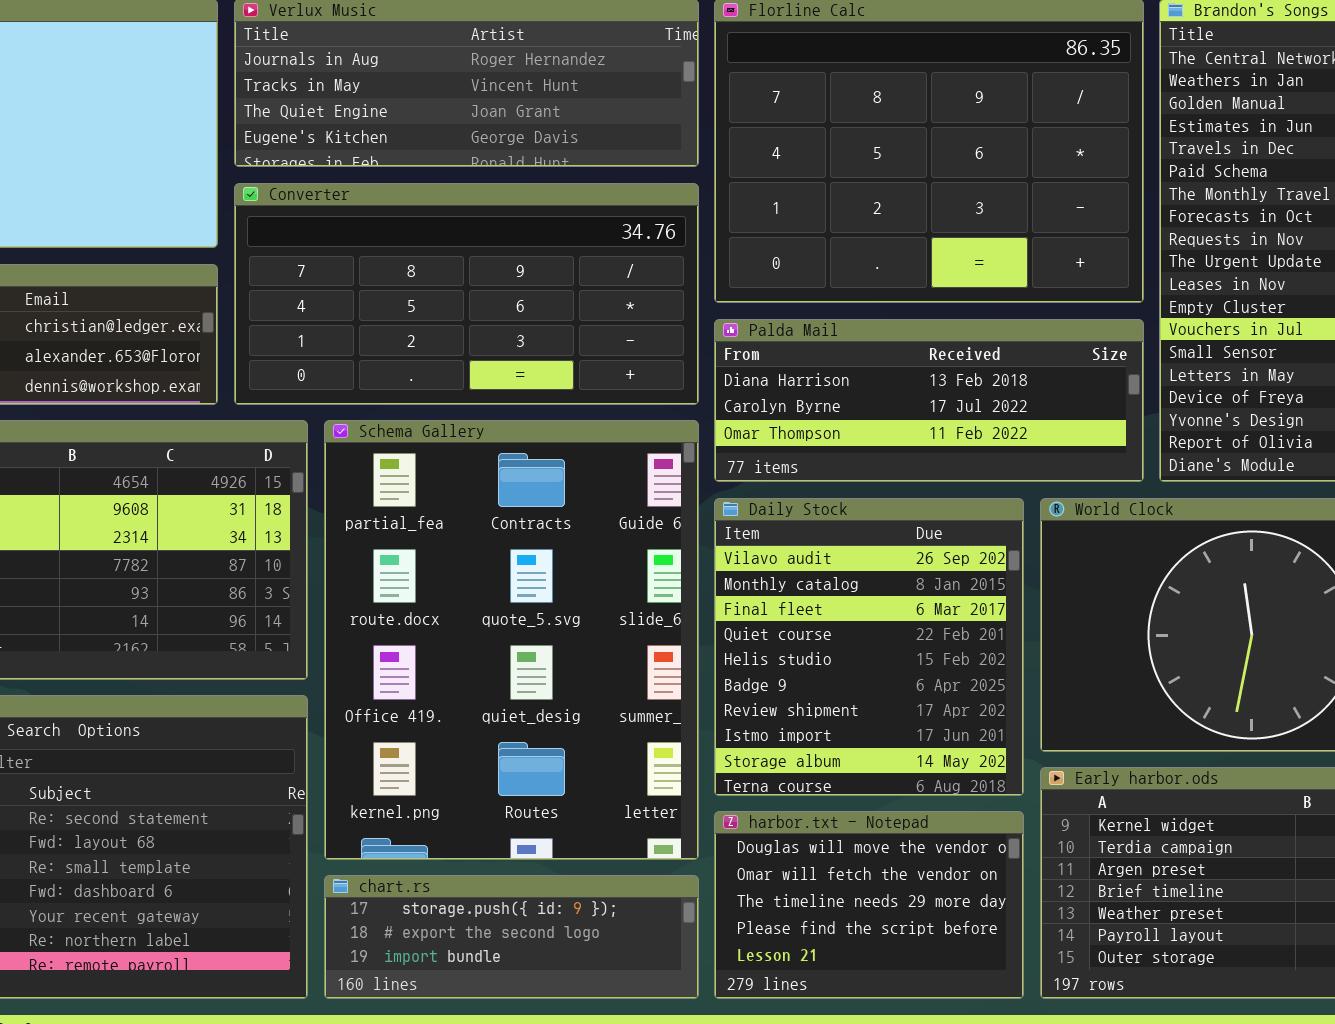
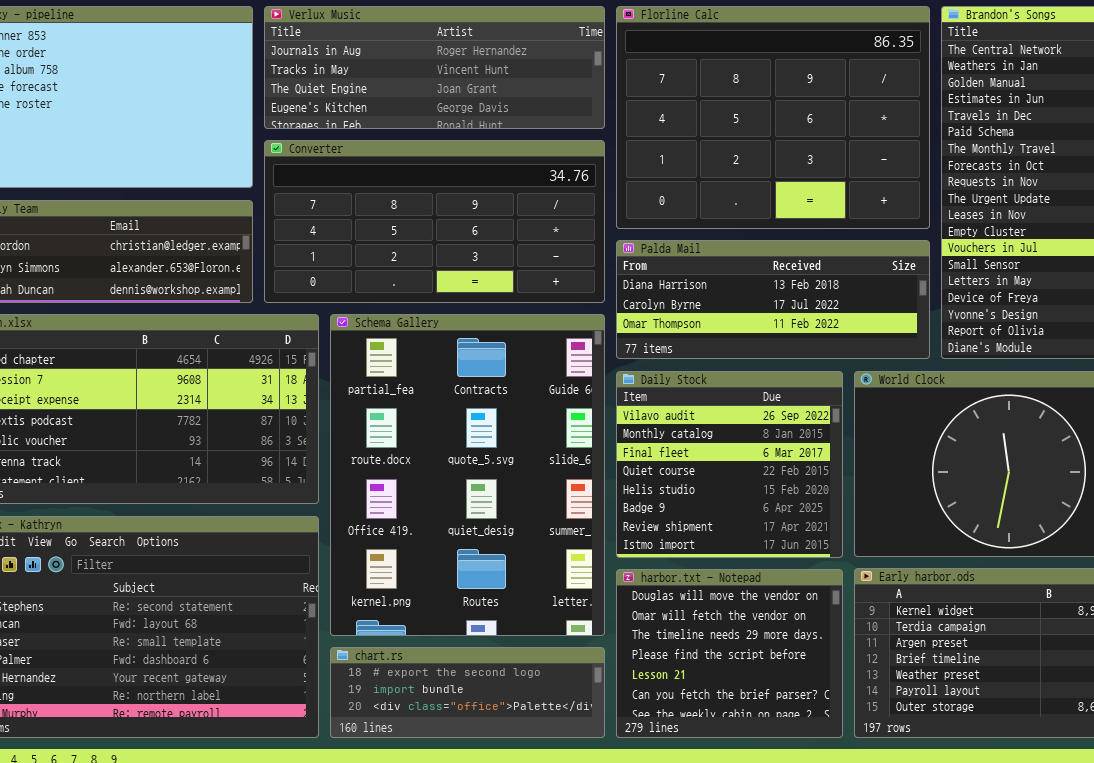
Daily Stock: [714,498,1024,796] -> [616,371,843,558], resized
harbor.txt - Notepad: [714,811,1024,999] -> [616,569,843,738], resized
chart.rs: [324,875,699,999] -> [330,647,605,738], scrolled down 1 row

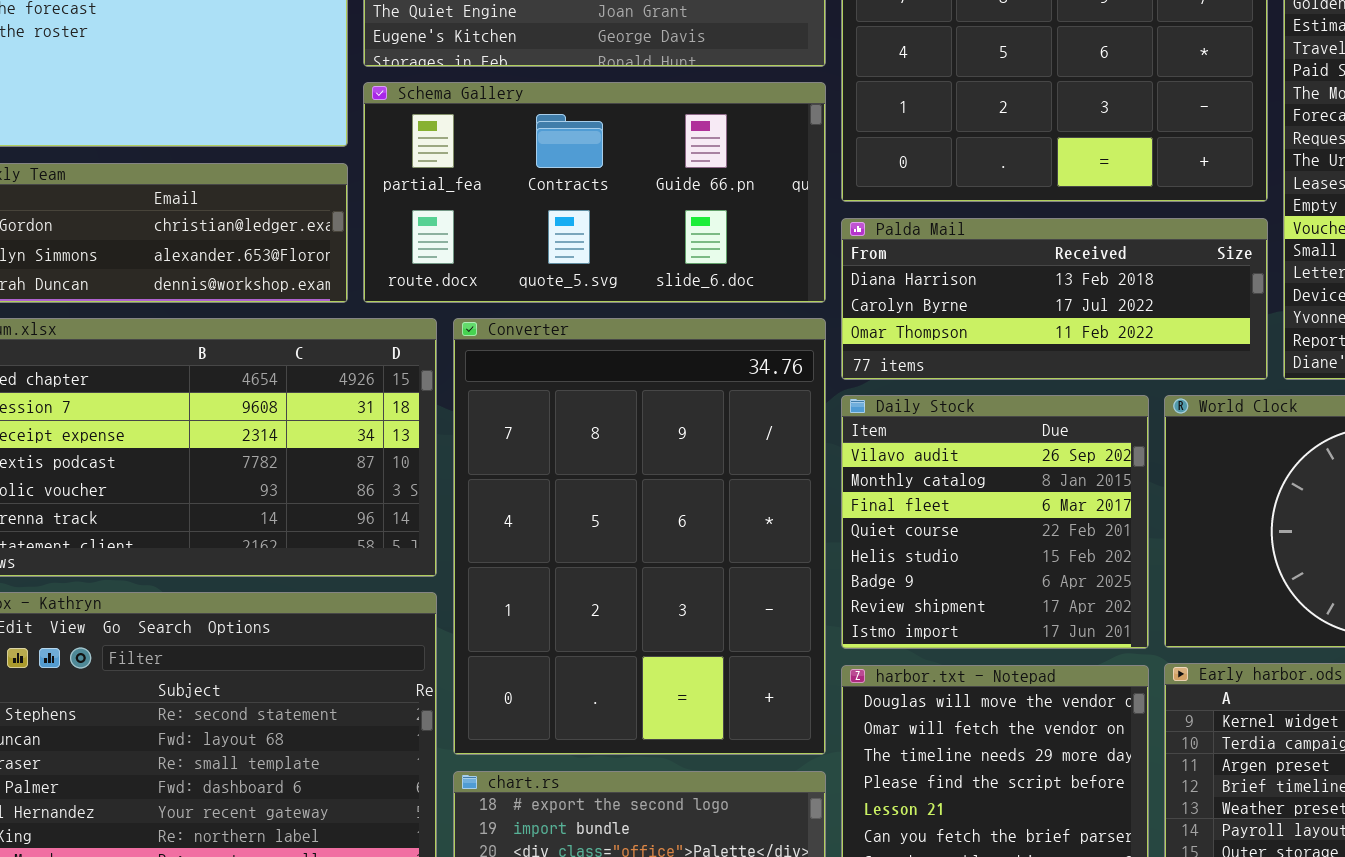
Converter: [264,140,605,303] -> [453,318,826,755], moved, resized
Schema Gallery: [330,314,605,636] -> [363,82,826,303], moved, resized

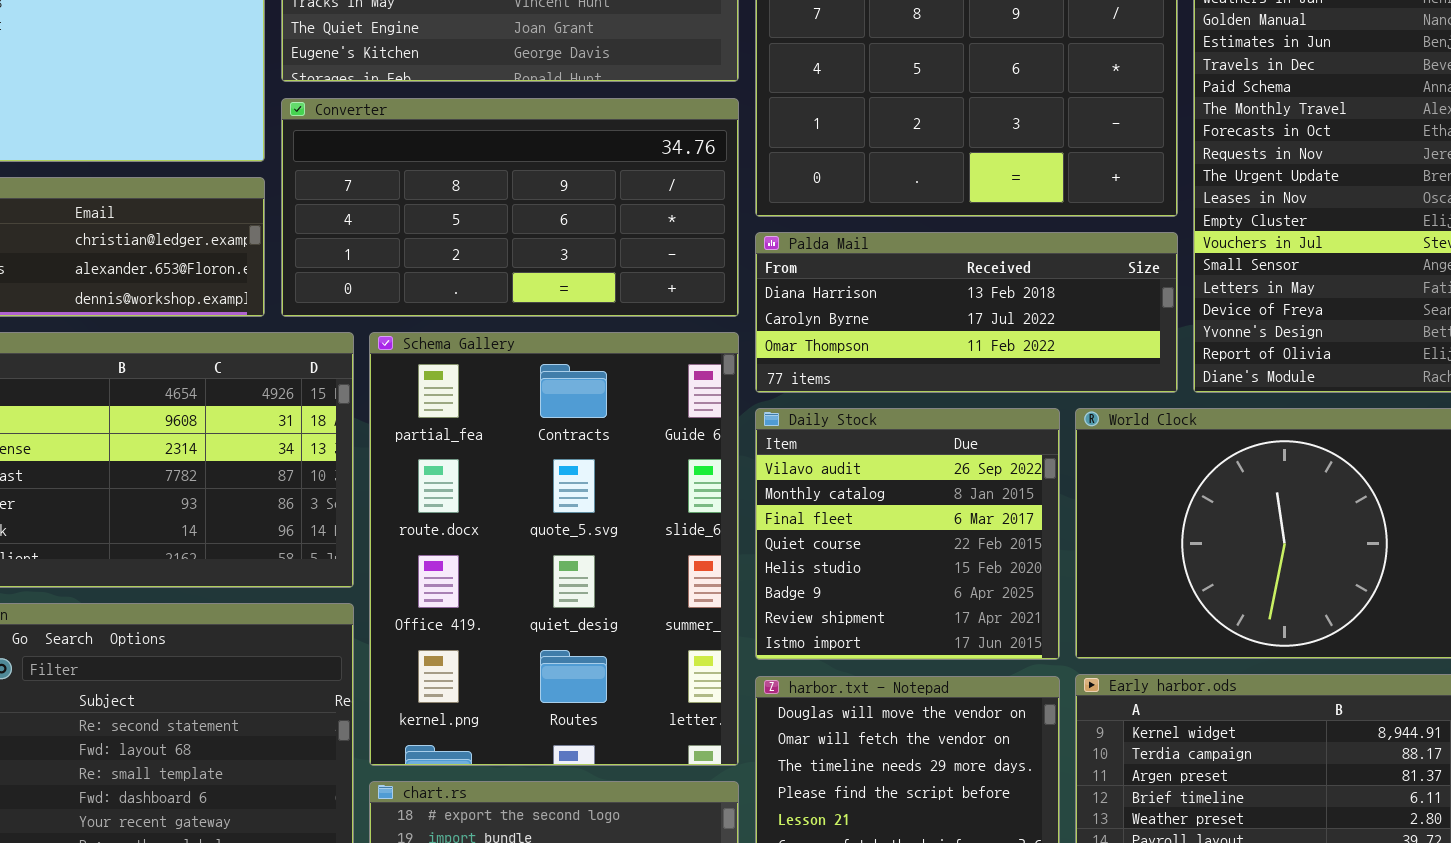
Schema Gallery: [363,82,826,303] -> [369,332,739,766], moved, resized
Converter: [453,318,826,755] -> [281,98,739,317], moved, resized

